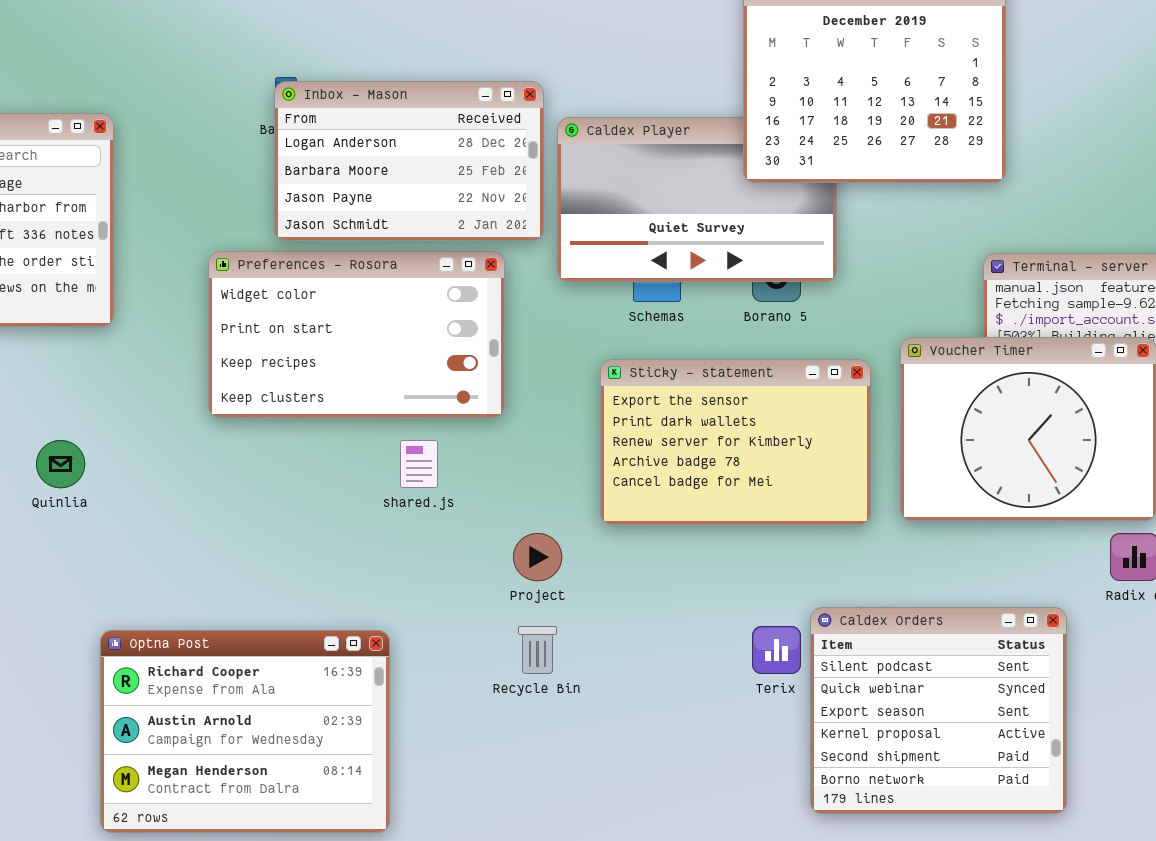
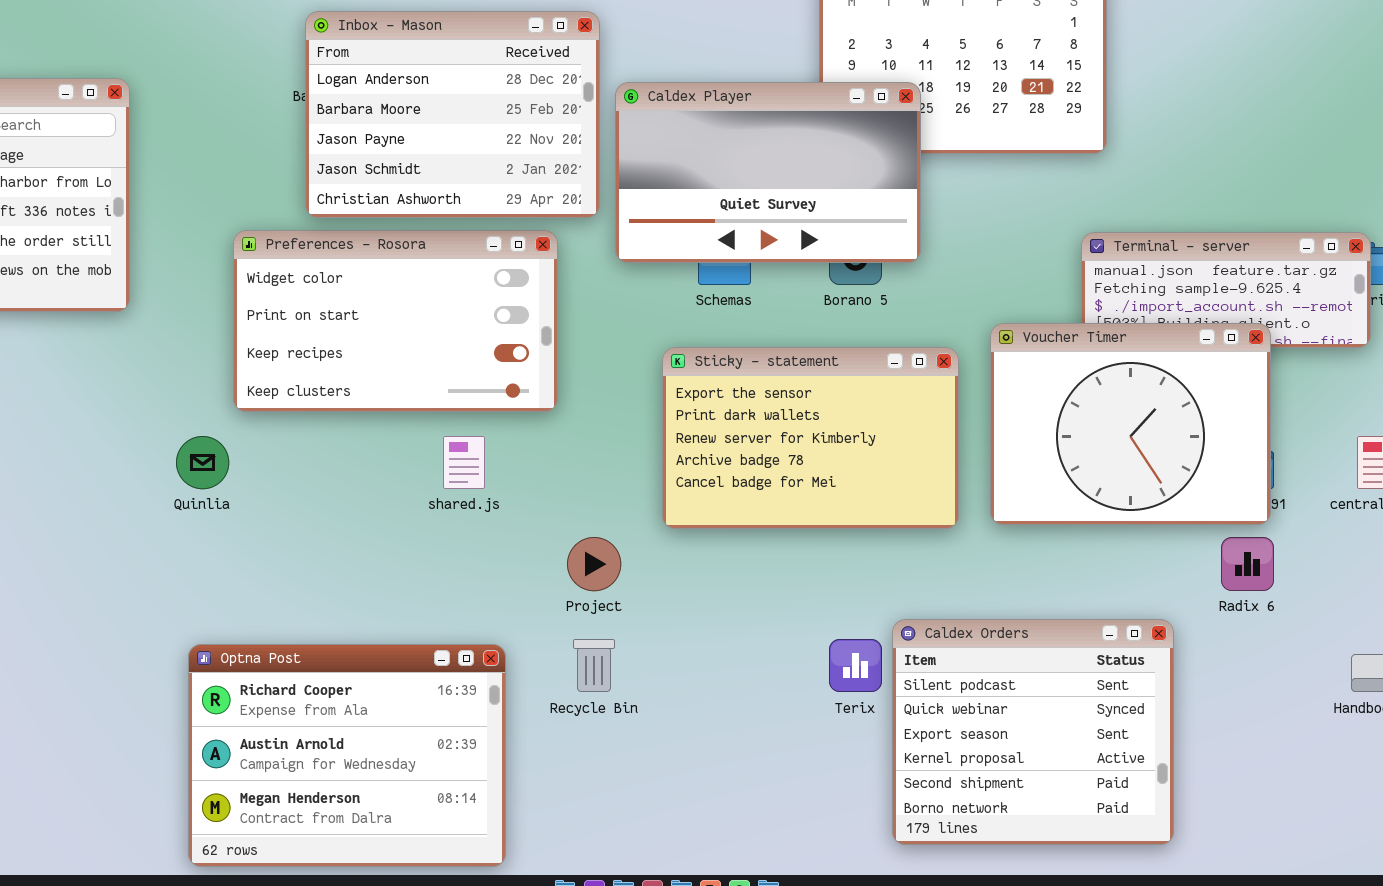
Inbox - Mason: [274,81,544,241] -> [305,11,600,218], resized
Caldex Player: [557,117,837,282] -> [615,82,921,263], raised
Quinlia: [36,440,85,488] -> [176,436,229,489], moved
Optna Post: [100,630,390,833] -> [188,644,506,867], moved

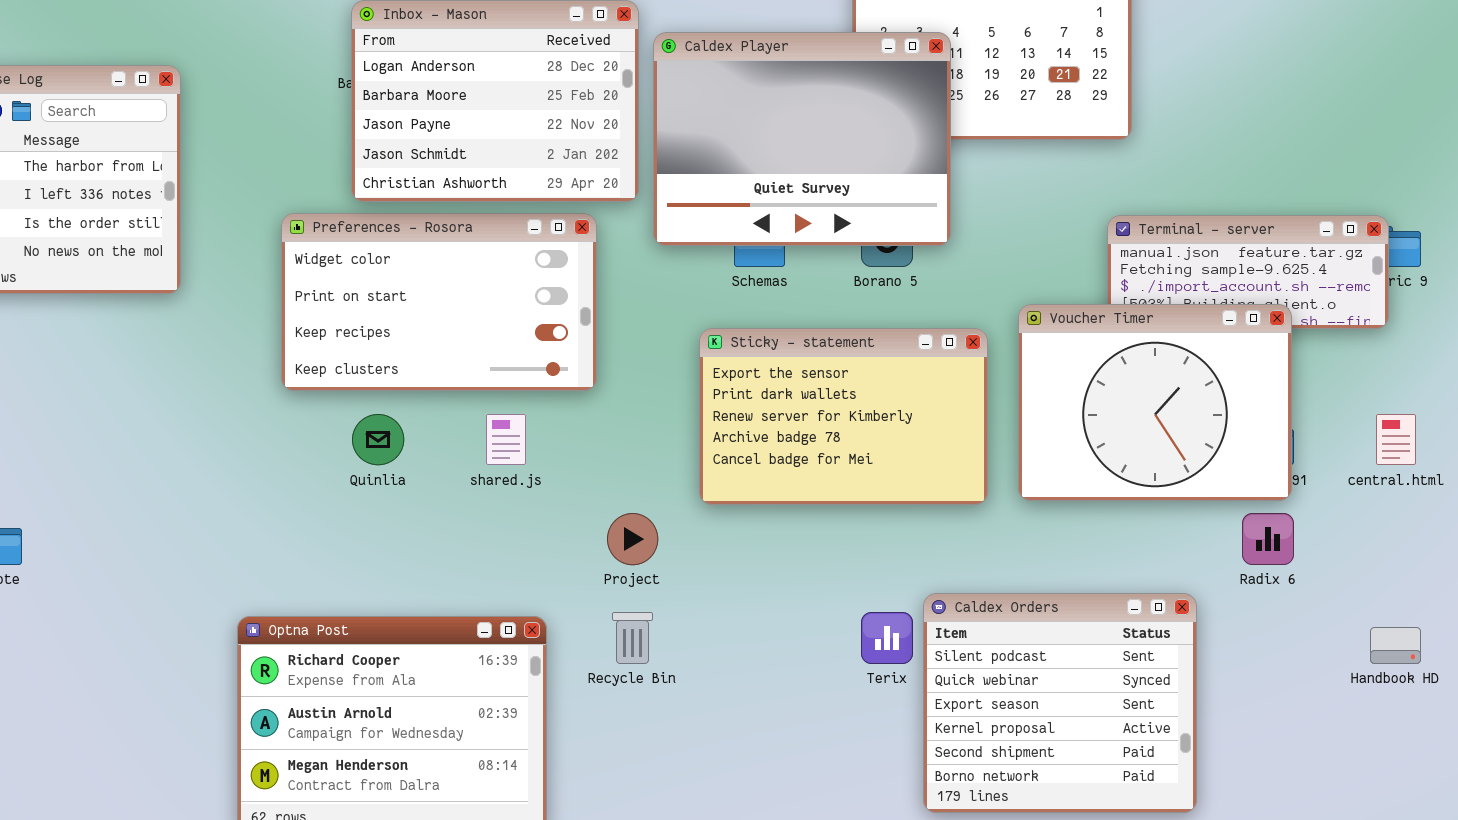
Caldex Player: [615,82,921,263] -> [653,32,951,246], resized
Quinlia: [176,436,229,489] -> [352,414,404,465], moved

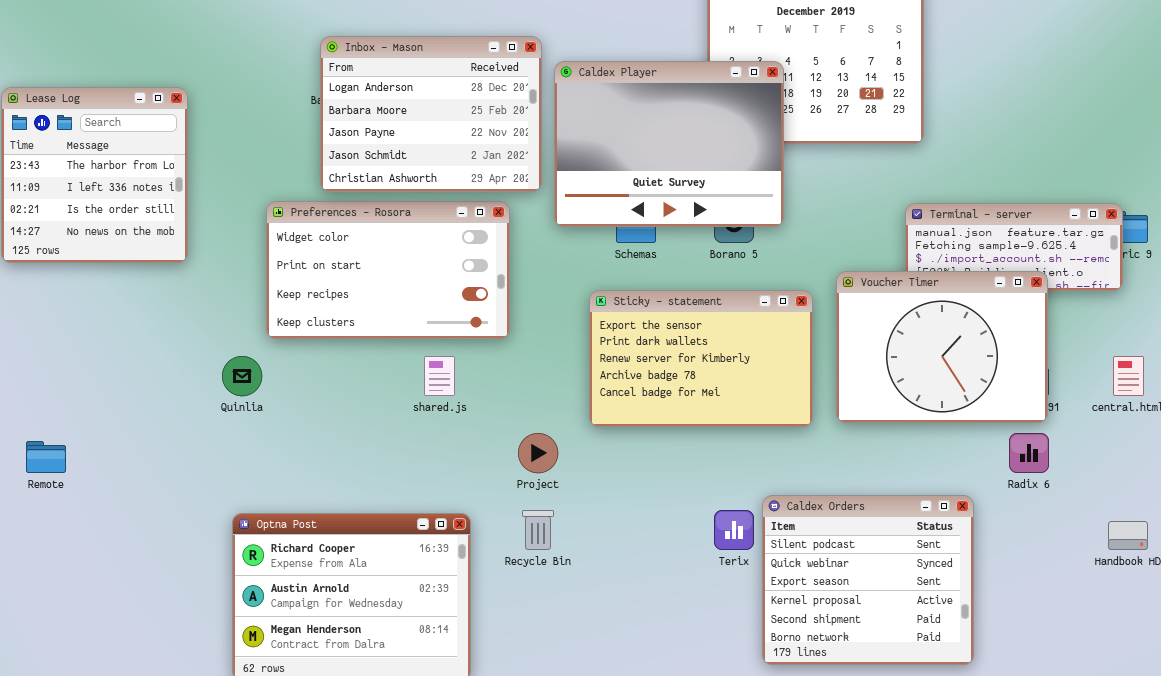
Quinlia: [352,414,404,465] -> [222,356,262,396], moved

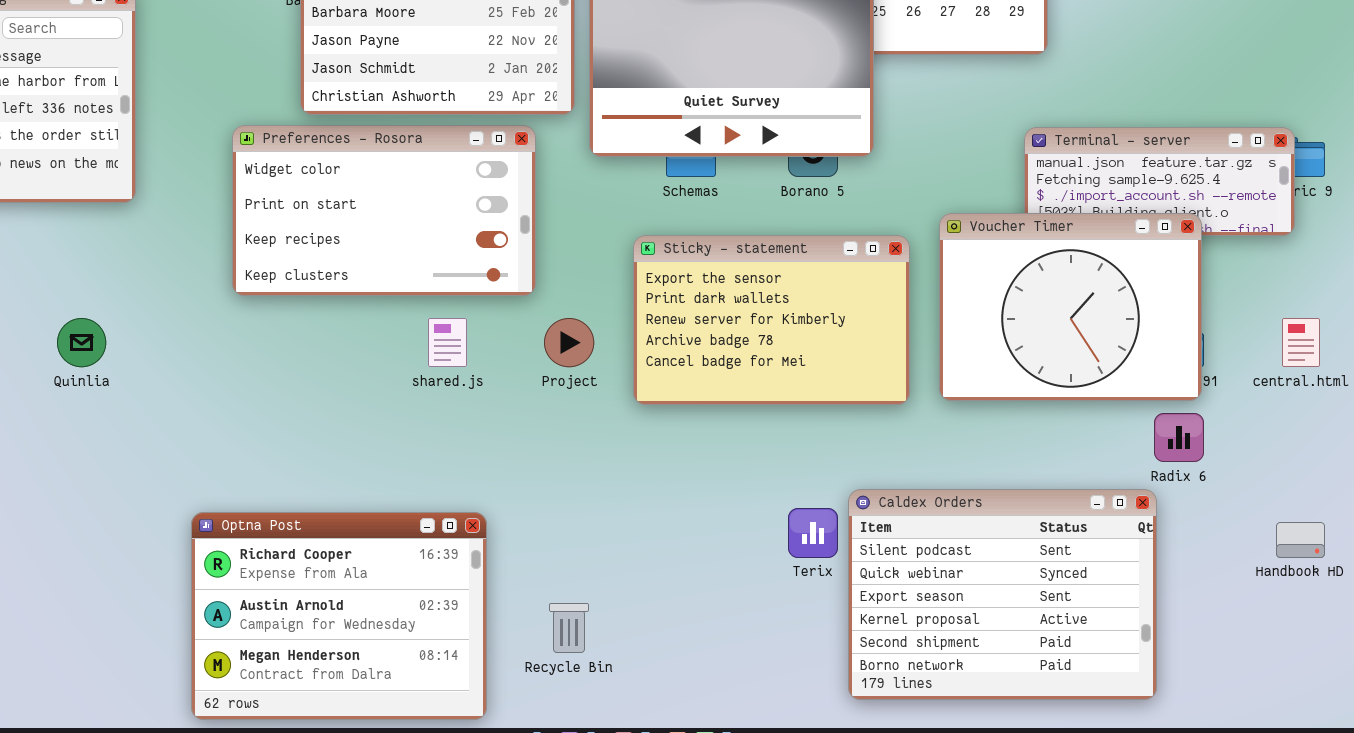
Quinlia: [222,356,262,396] -> [57,318,106,367], moved
Project: [518,433,558,473] -> [544,318,594,367], moved
Caldex Orders: [762,495,974,665] -> [848,489,1157,700], resized
Recycle Bin: [522,510,554,550] -> [549,603,589,653], moved

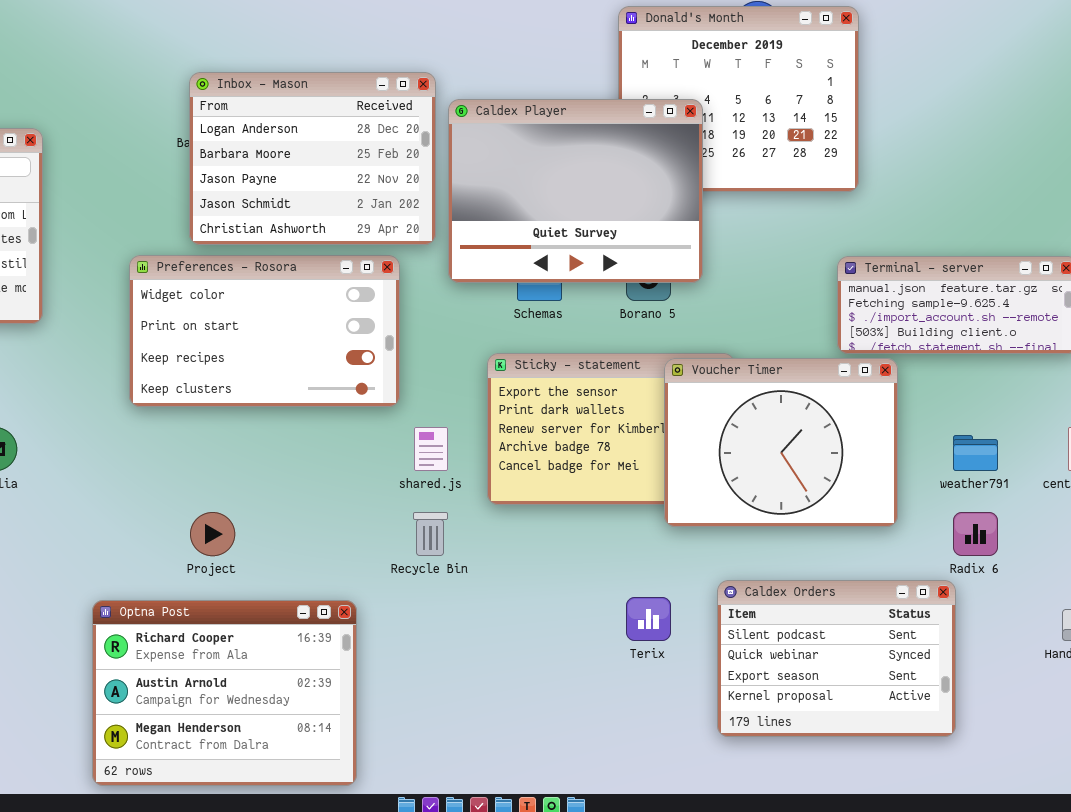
Voucher Timer: [939,213,1202,401] -> [664,358,898,527], moved
shared.js: [428,318,467,367] -> [414,427,448,471], moved
Project: [544,318,594,367] -> [190,512,235,556], moved
Caldex Orders: [848,489,1157,700] -> [717,580,956,737], resized
Recycle Bin: [549,603,589,653] -> [413,512,448,556], moved

